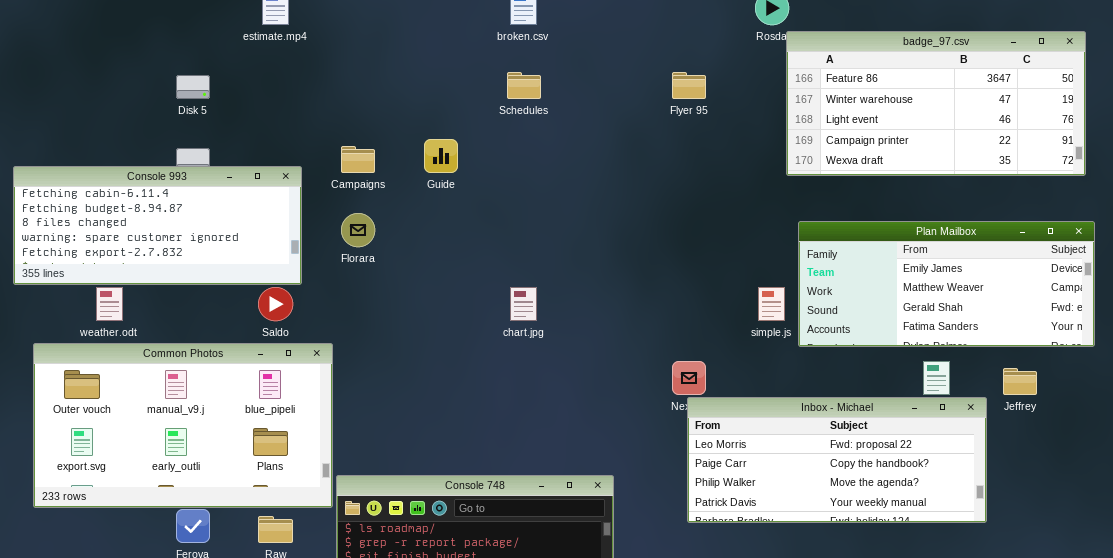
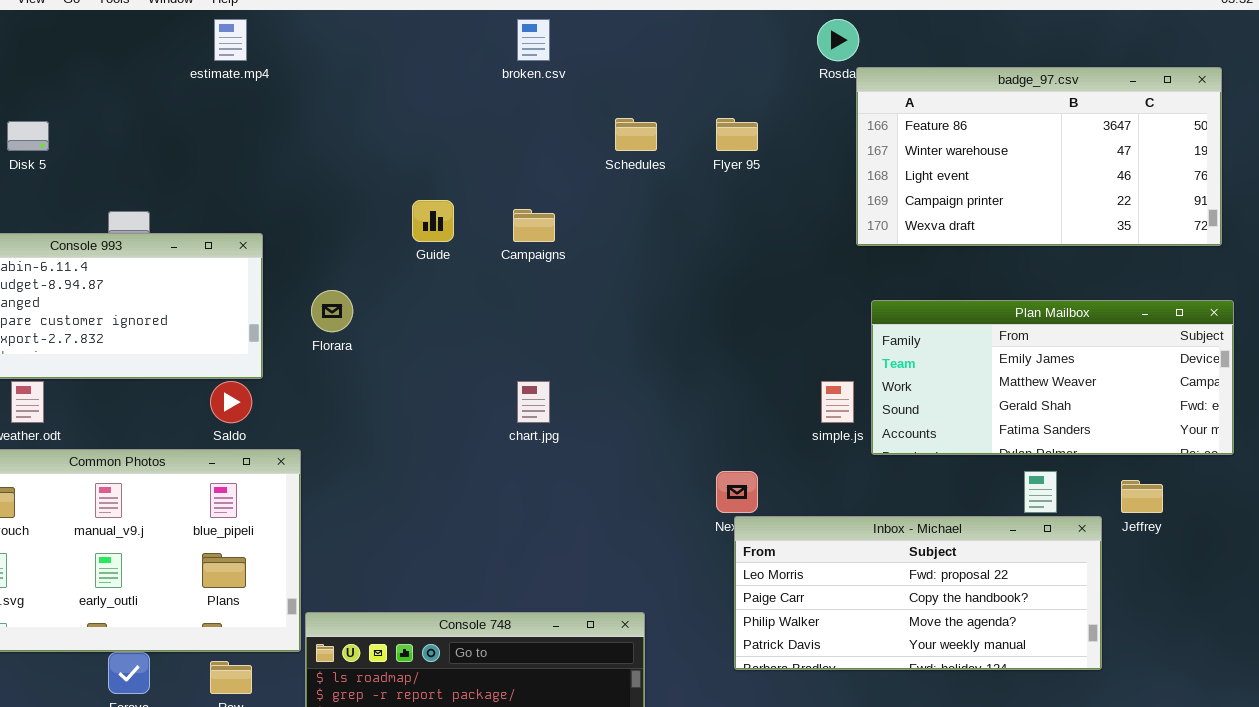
Schedules: [507,72,541,99] -> [615,118,657,151], moved
Disk 5: [176,75,210,99] -> [7,121,49,151], moved
Campaigns: [341,146,375,173] -> [513,209,555,242], moved

